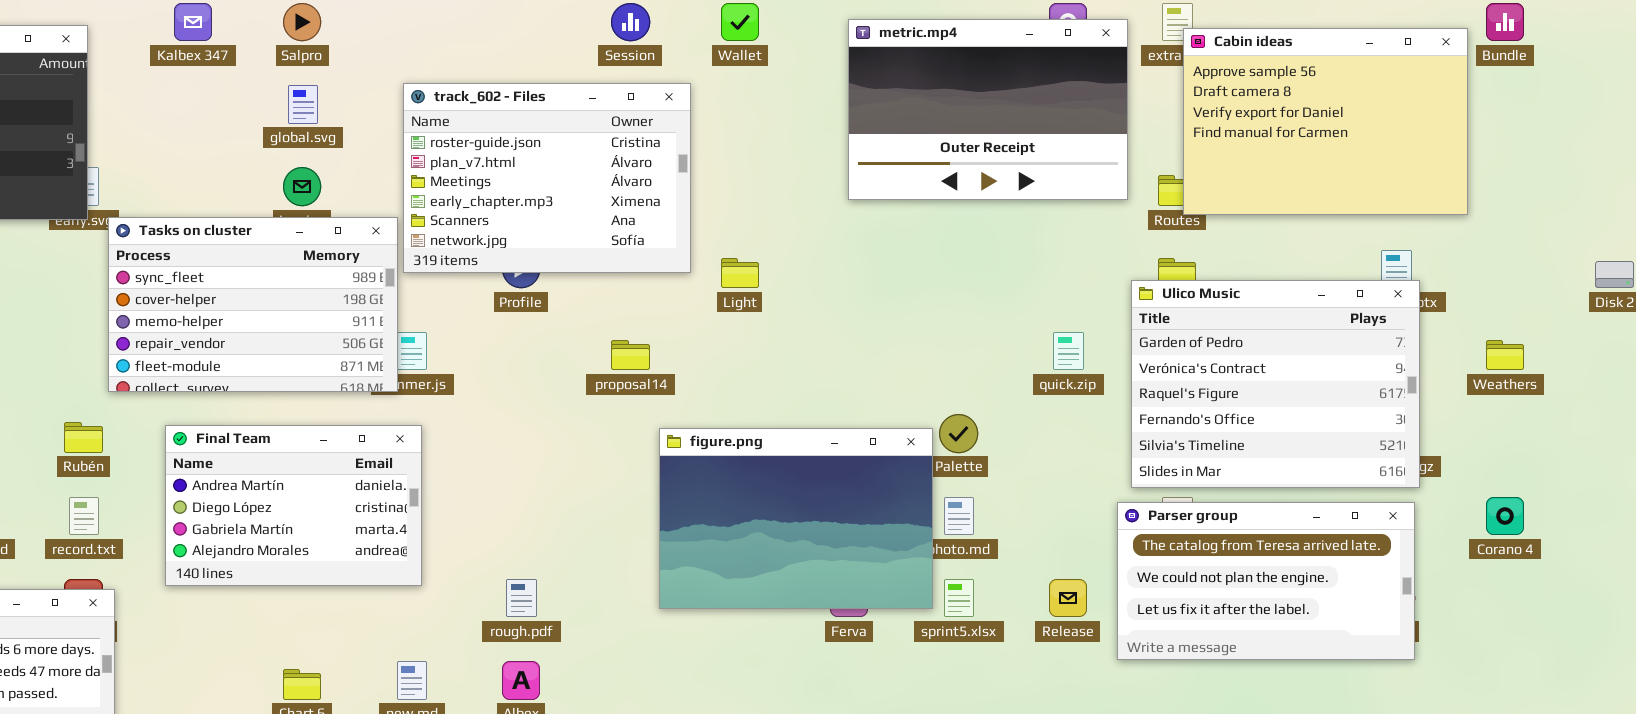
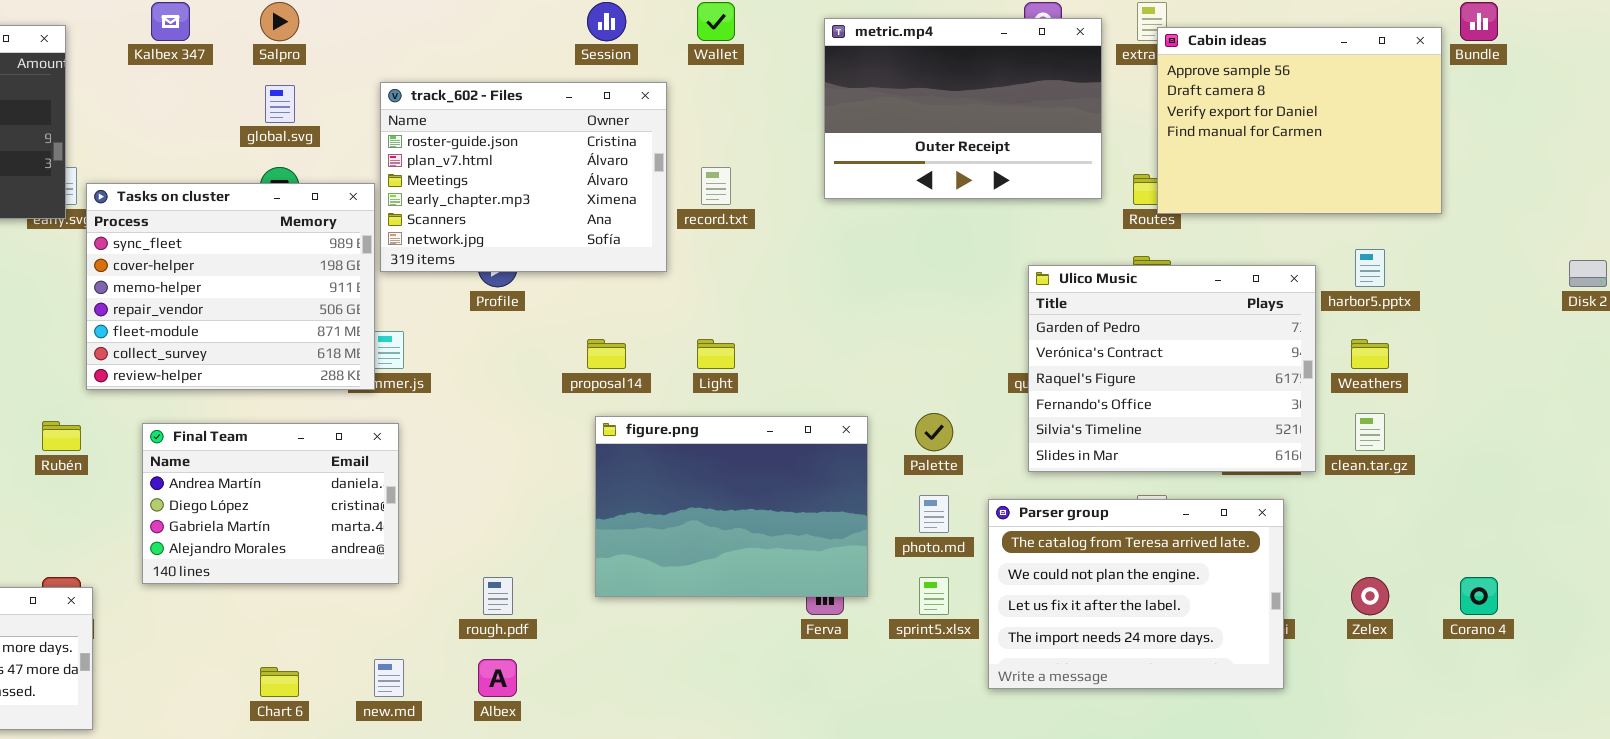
Tasks on cluster: [108,217,398,392] -> [86,183,375,390], resized
Light: [721,258,759,288] -> [697,339,735,369], moved
Ulico Music: [1131,280,1420,488] -> [1028,265,1316,472], moved
Weathers: [1486,340,1524,370] -> [1351,339,1389,369], moved
figure.png: [659,428,933,609] -> [595,416,868,597], moved
record.txt: [69,497,99,535] -> [701,167,731,205], moved
Corano 4: [1486,497,1524,535] -> [1460,577,1498,615], moved
Parser group: [1117,502,1415,660] -> [988,499,1284,689], moved, resized

